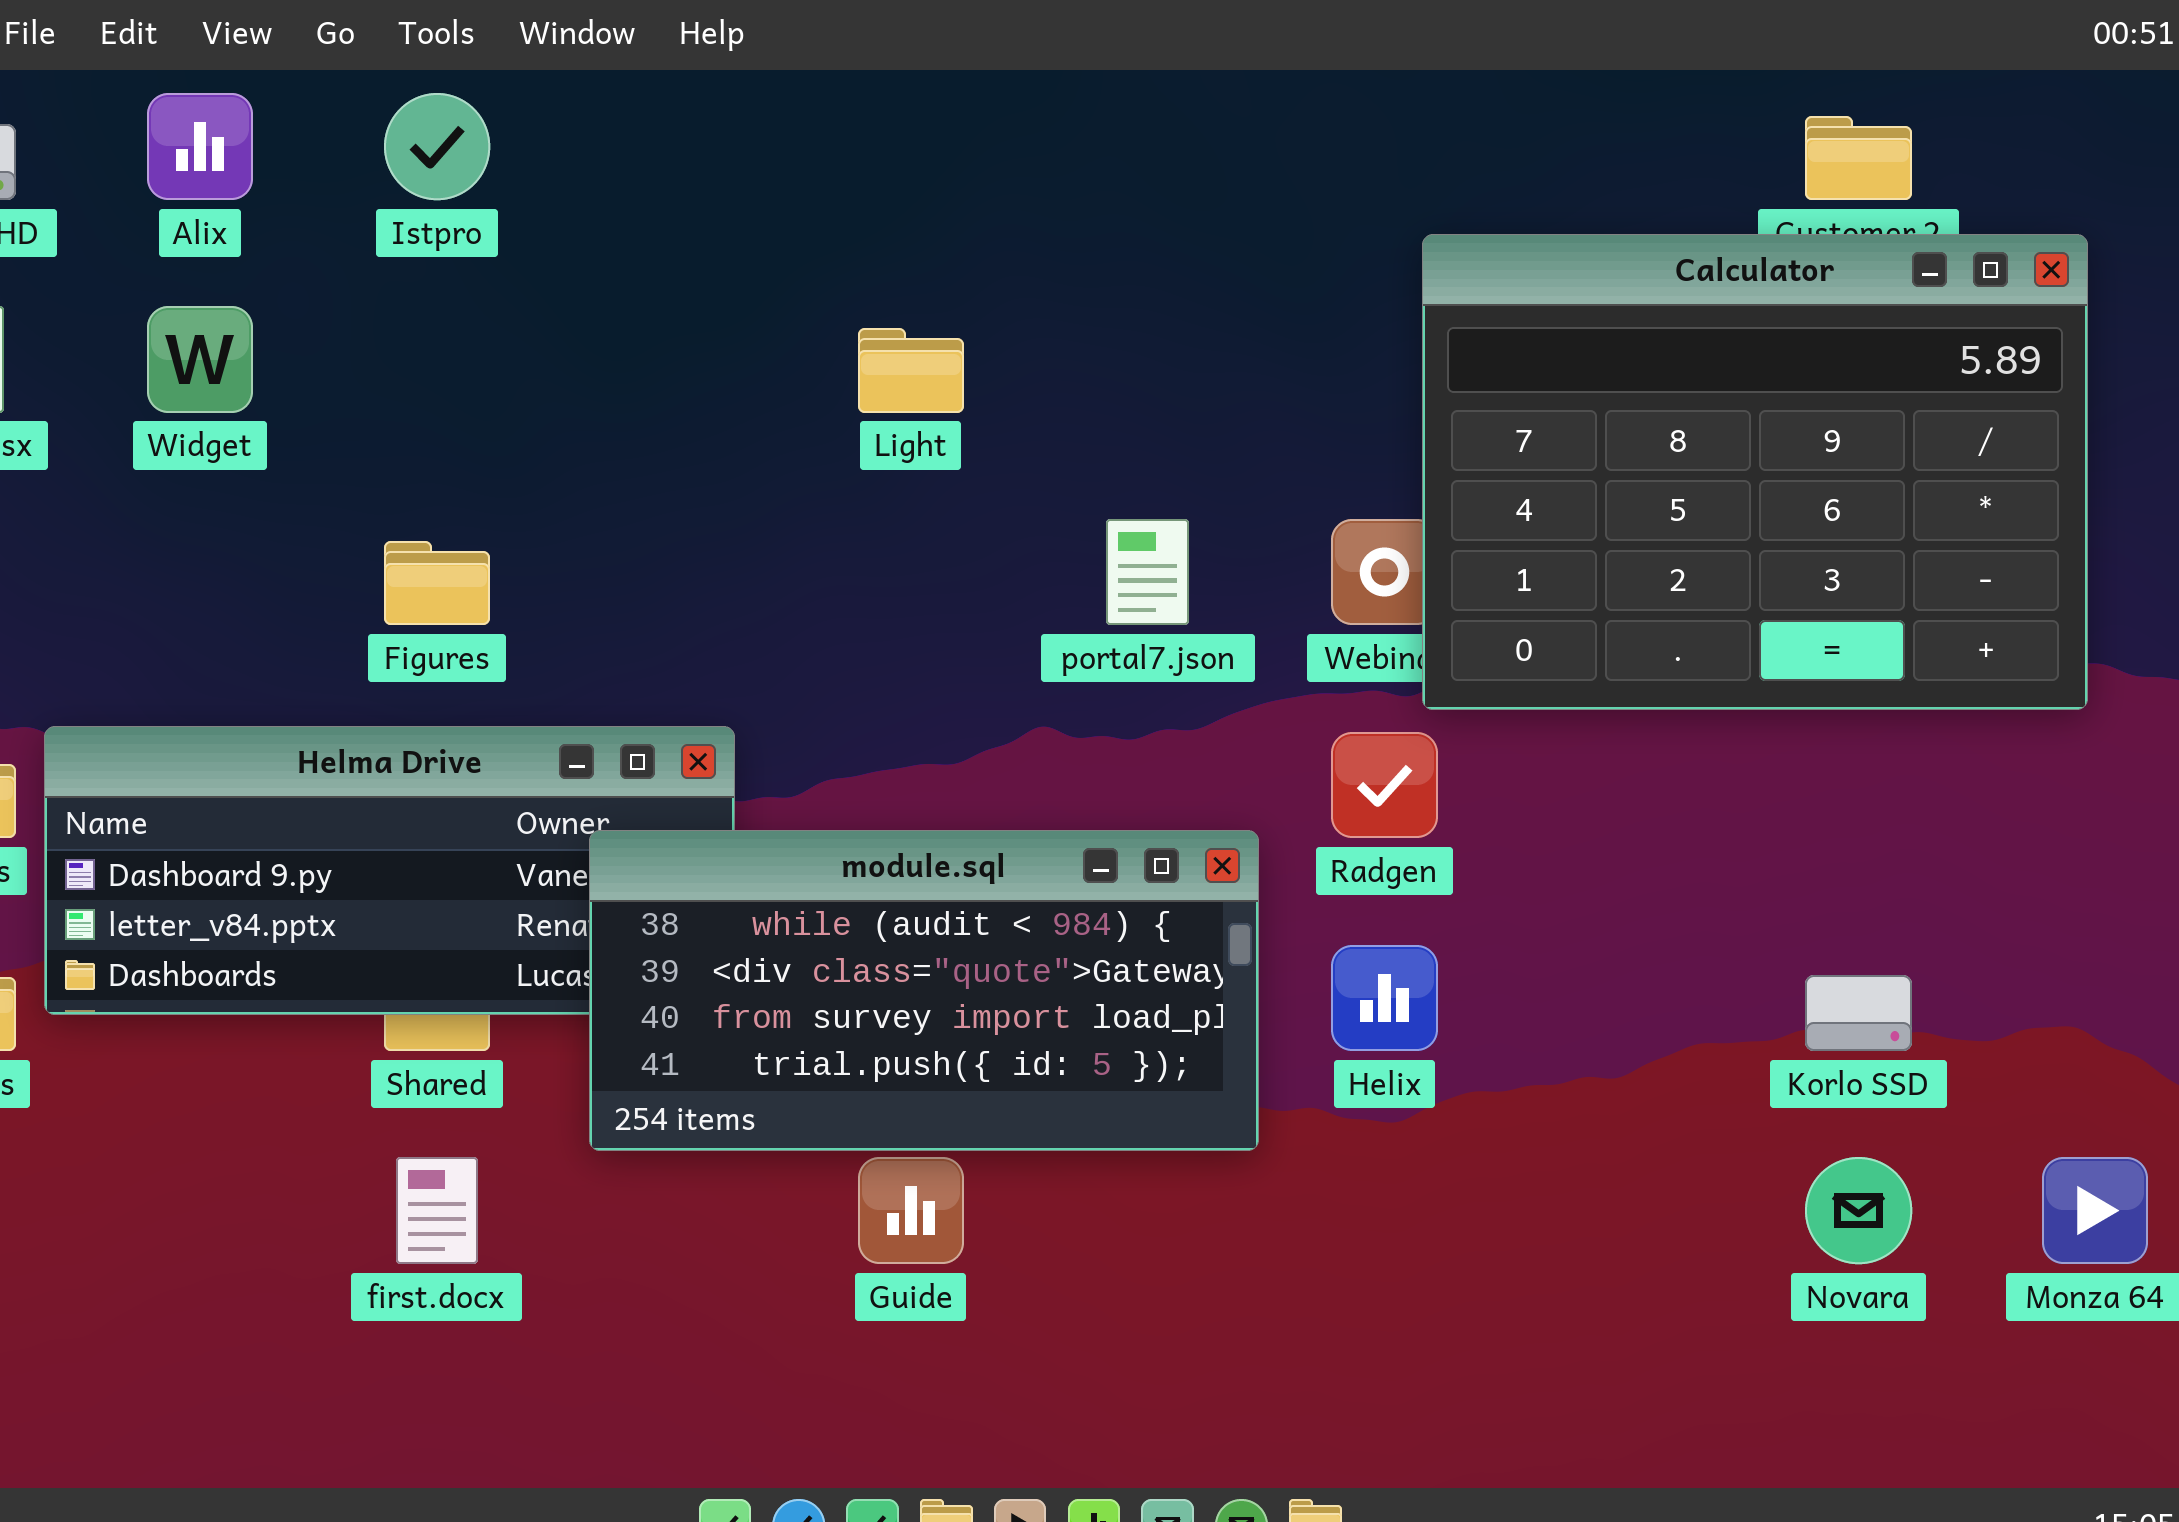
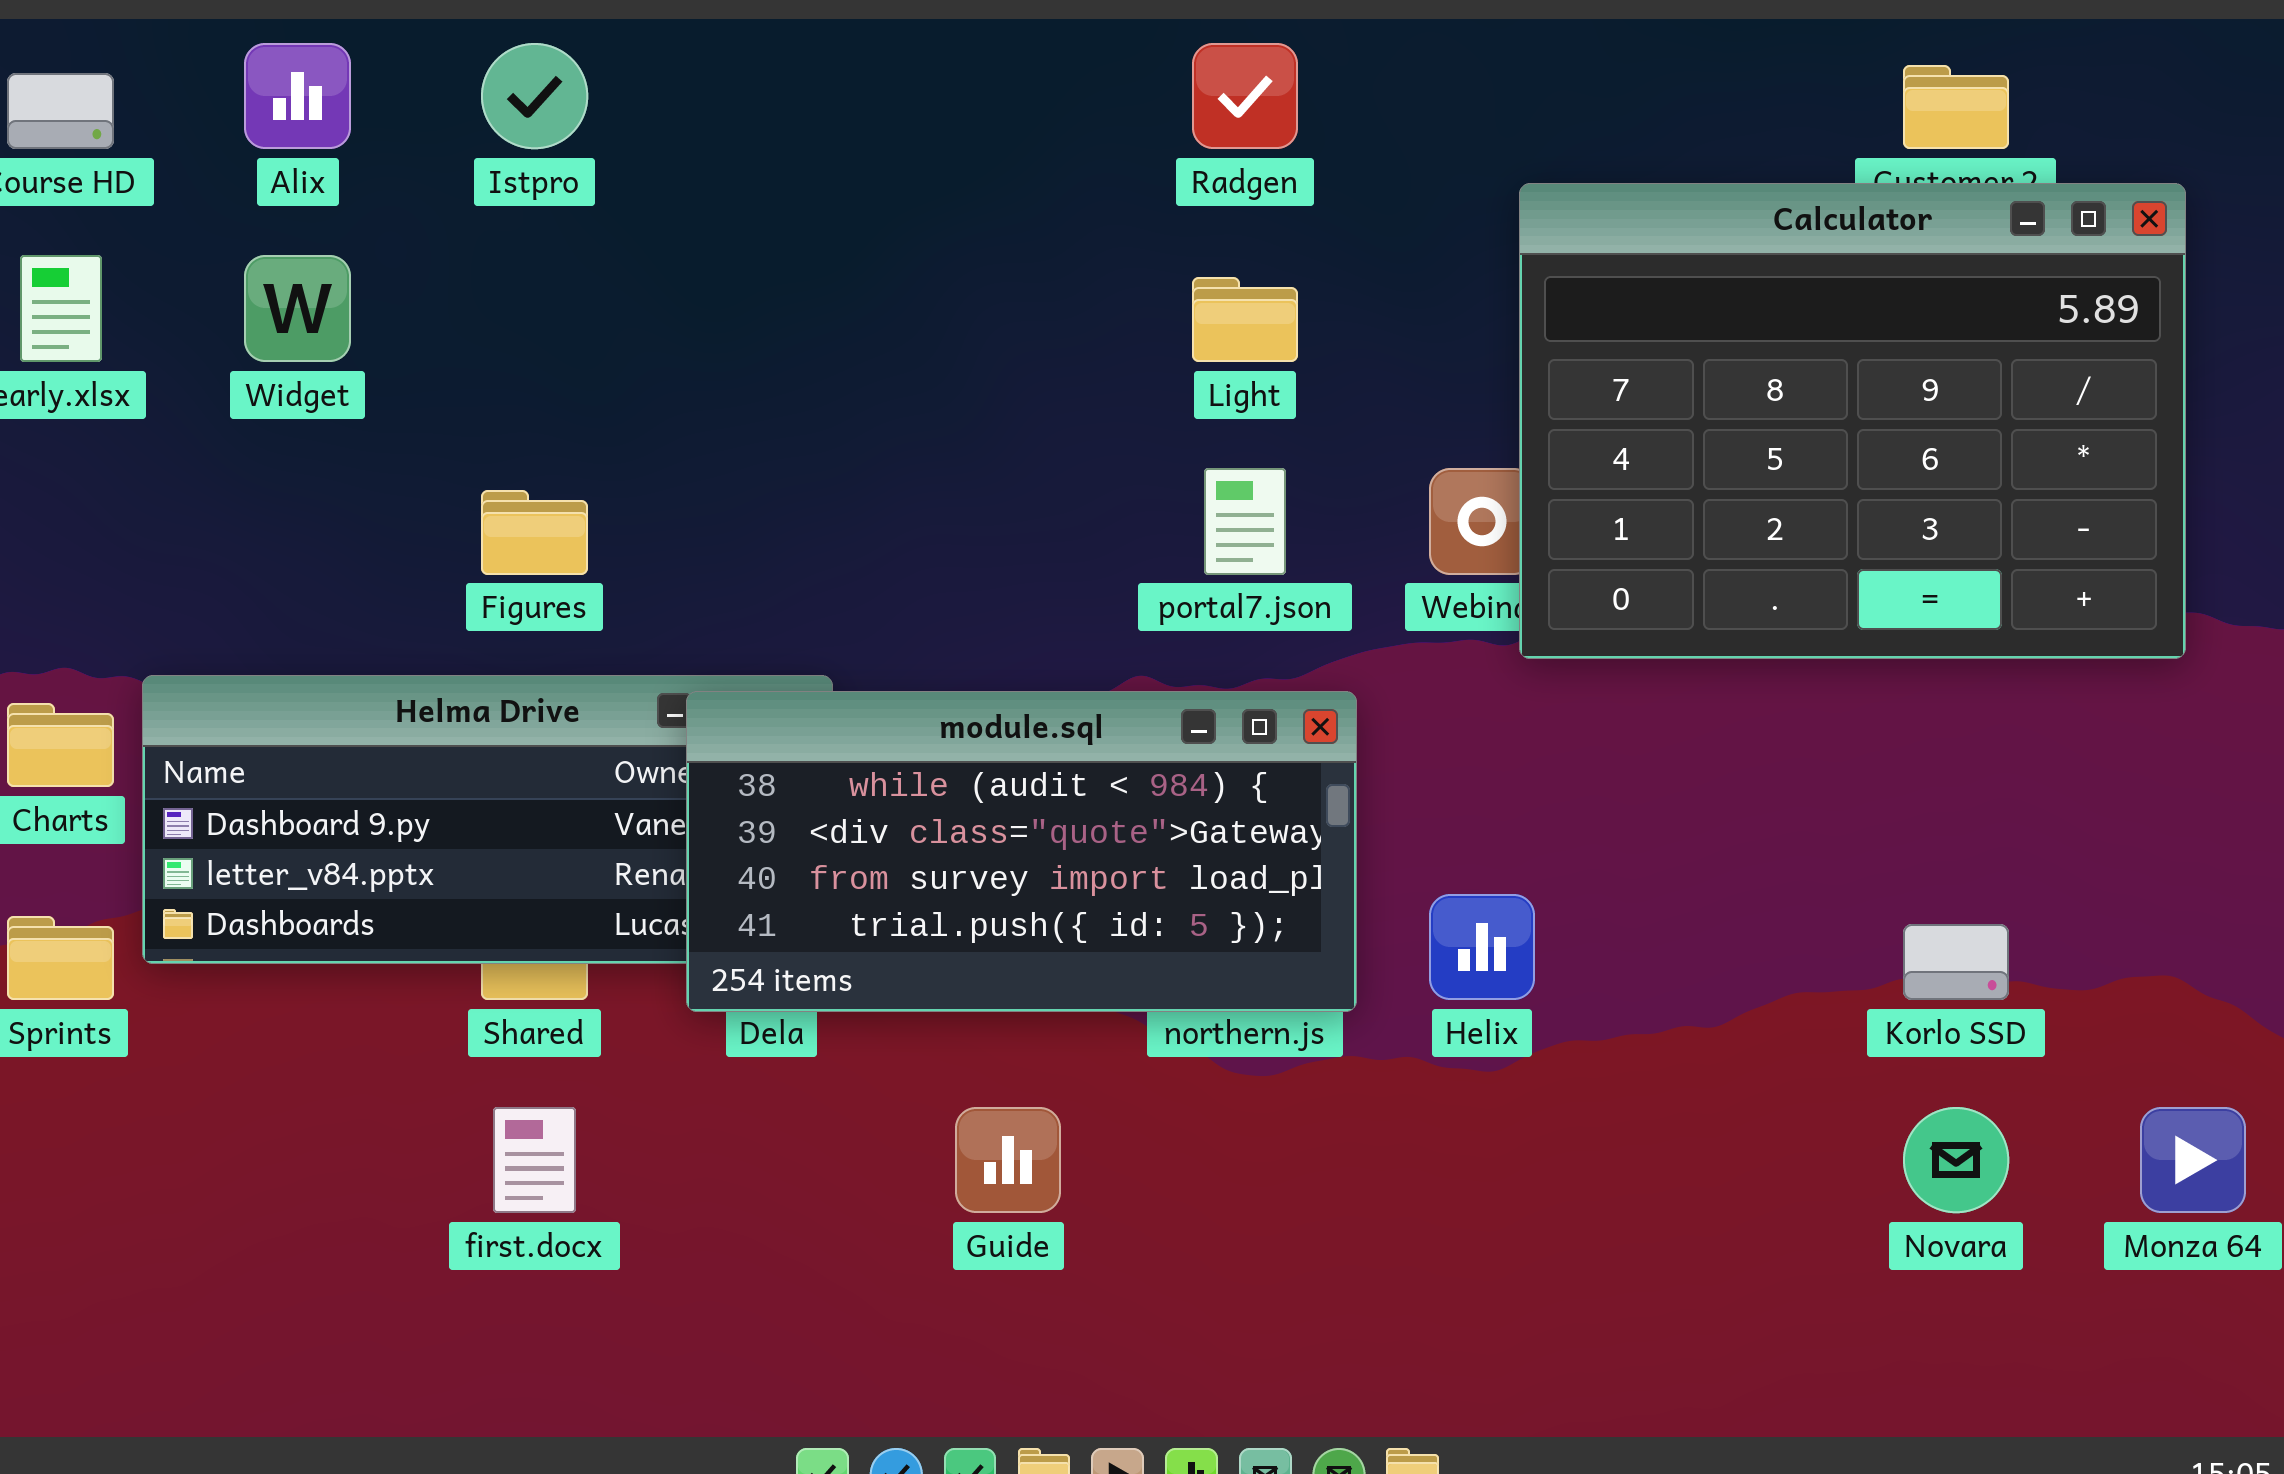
Light: [858,328,964,413] -> [1192,277,1298,362], moved
Radgen: [1331,732,1438,838] -> [1192,43,1298,149], moved
module.sql: [589,830,1259,1151] -> [686,691,1357,1012], moved

